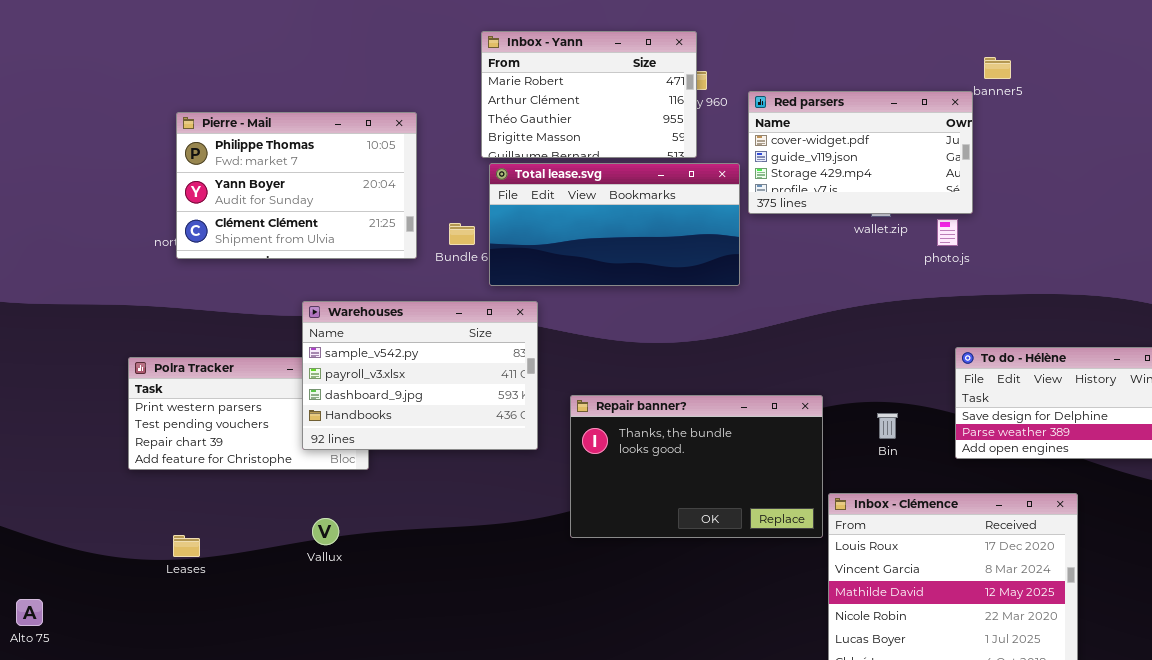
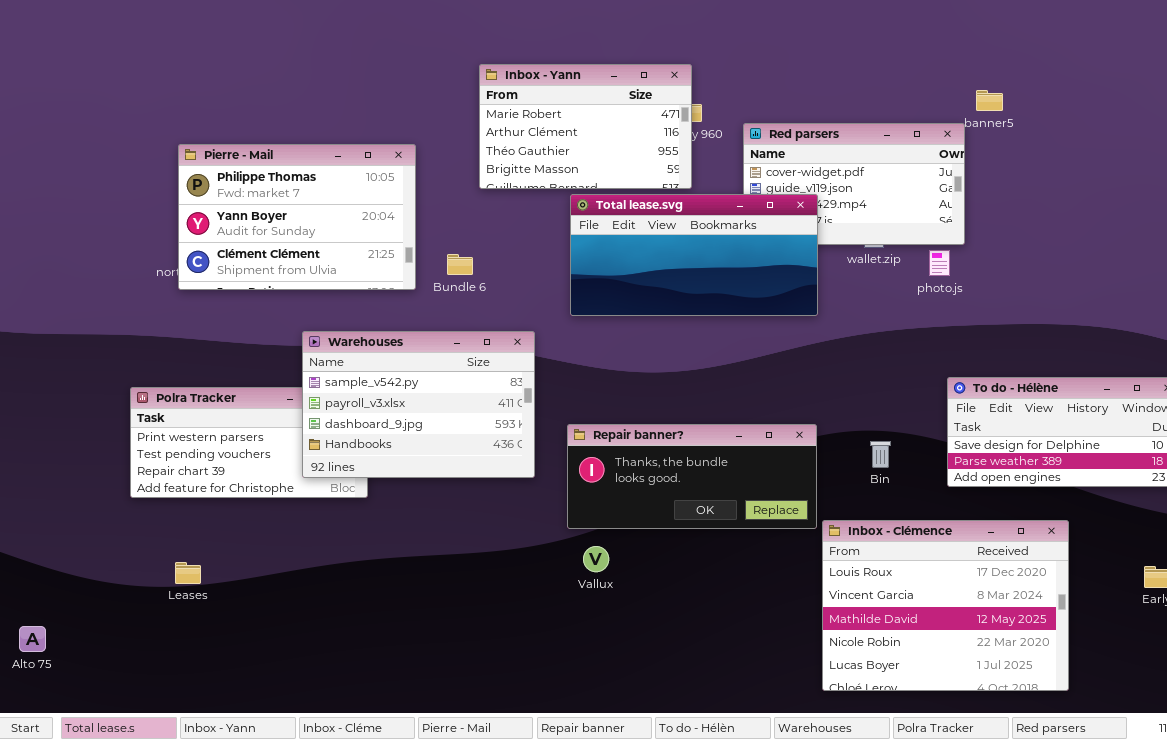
Total lease.svg: [489,163,740,286] -> [570,194,818,316], moved
Repair banner?: [570,395,823,538] -> [567,424,817,529], resized
Vallux: [312,518,339,545] -> [583,546,609,572], moved

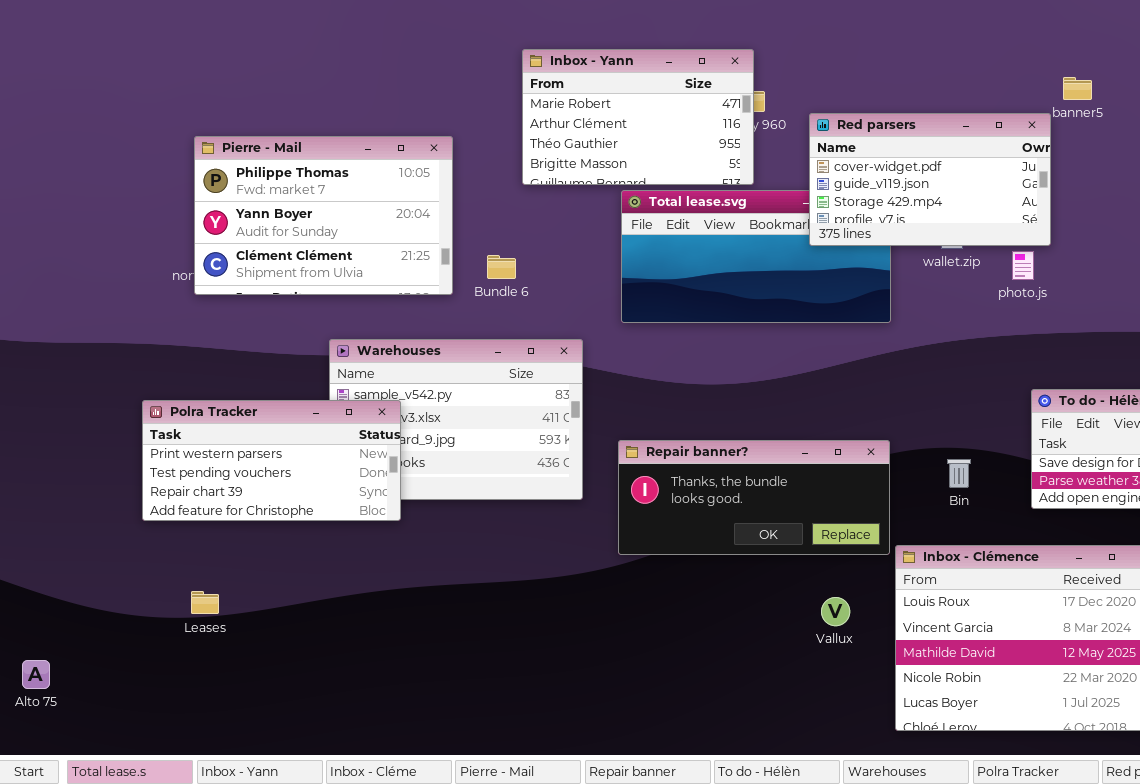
Red parsers: [743,123,965,245] -> [809,113,1051,246], raised
Polra Tracker: [130,387,368,498] -> [142,400,401,521], raised
Vallux: [583,546,609,572] -> [821,597,850,626], moved

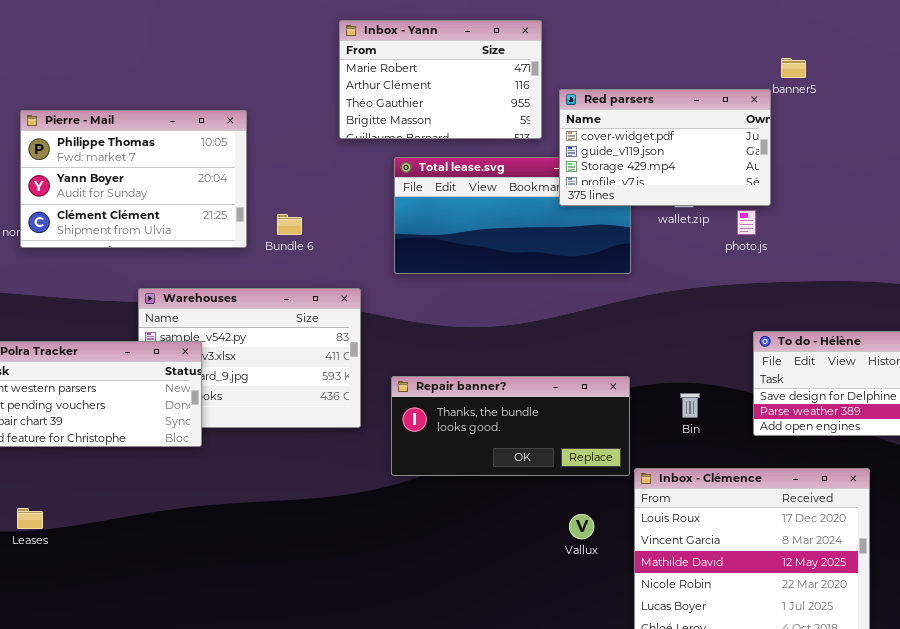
Inbox - Yann: [522,49,754,185] -> [339,20,542,139], moved

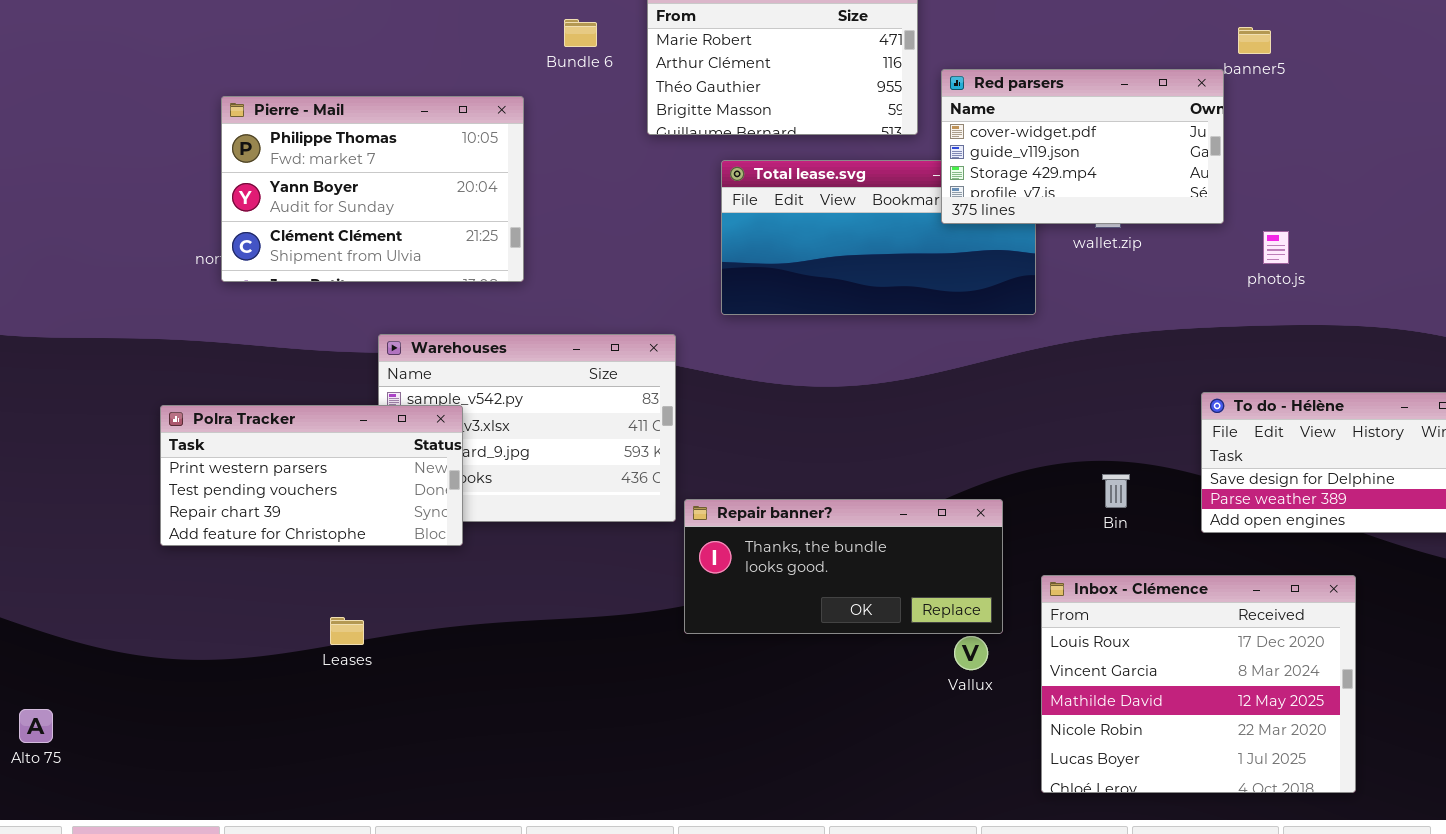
photo.js: [737,210,756,235] -> [1263,231,1289,264], moved
Bundle 6: [277,214,302,235] -> [564,19,597,47], moved
Repair banner?: [391,376,630,476] -> [684,499,1003,634], moved
Leases: [17,508,43,529] -> [330,617,364,645], moved

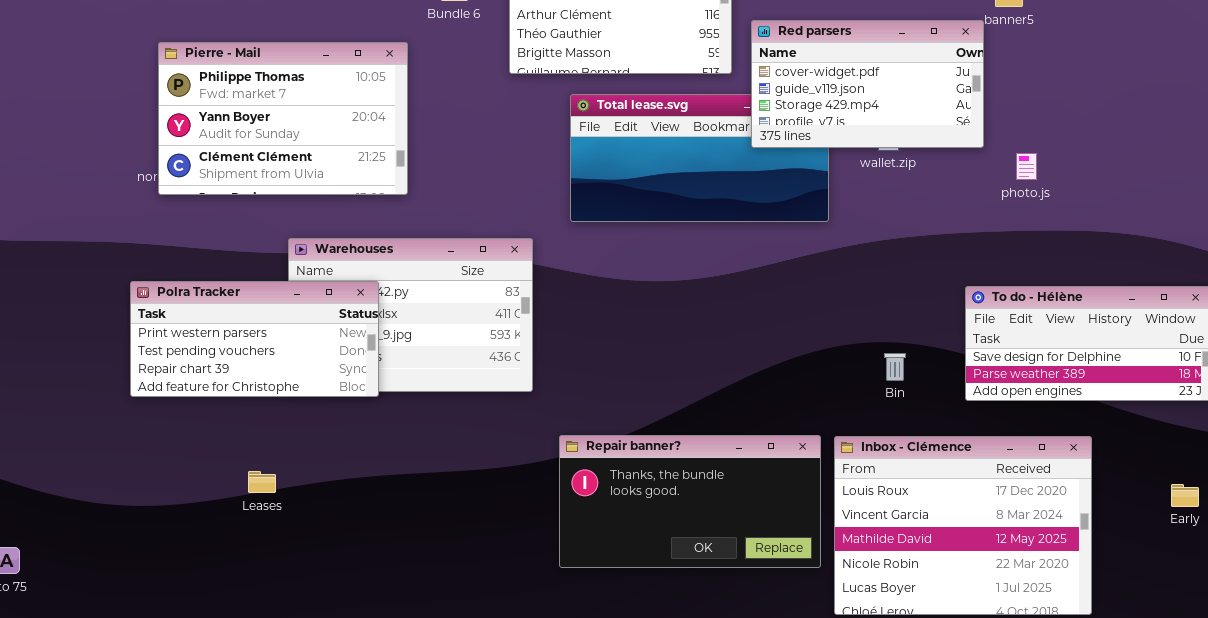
Polra Tracker: [160,405,463,546] -> [130,281,379,397], moved
Repair banner?: [684,499,1003,634] -> [559,435,821,568], moved, resized

